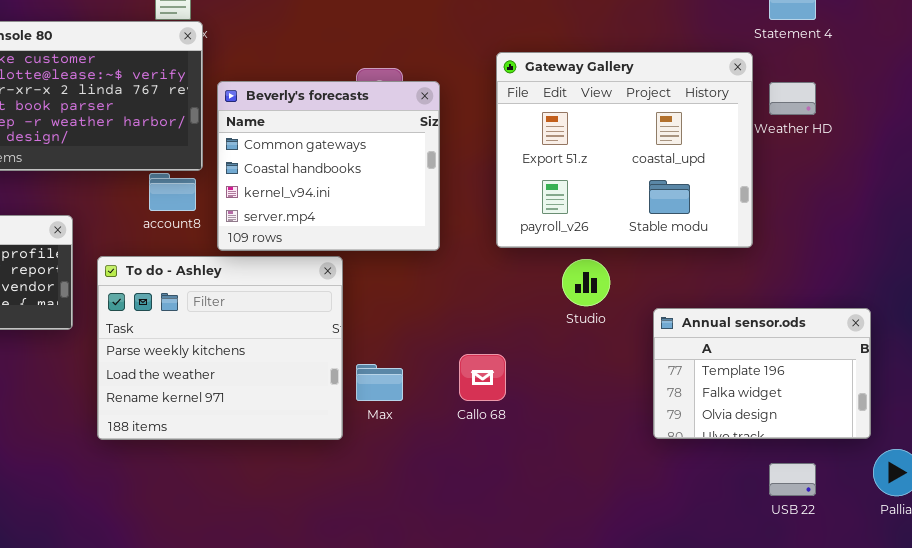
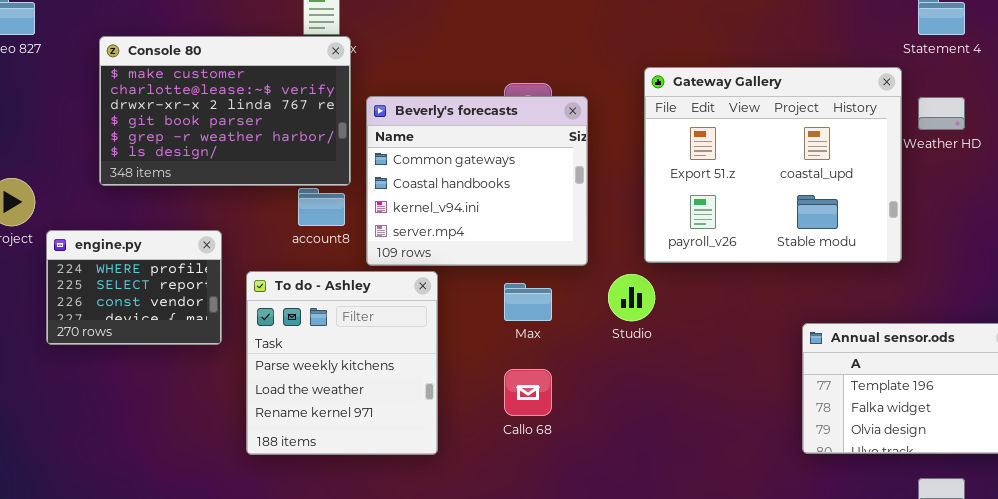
To do - Ashley: [97,256,343,440] -> [246,271,438,455], resized
Studio: [562,259,610,306] -> [608,274,655,321], moved
Callo 68: [459,354,506,401] -> [504,369,552,416], moved
Max: [356,364,403,401] -> [504,283,552,321], moved

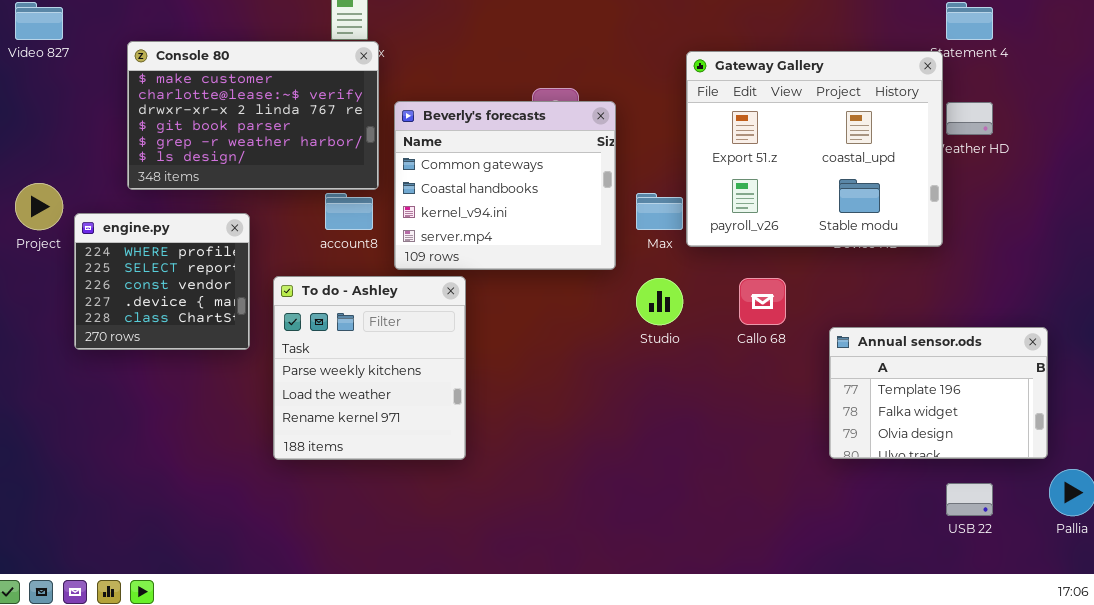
Gateway Gallery: [644,67,902,263] -> [686,51,943,247], moved
engine.py: [46,230,222,345] -> [74,213,250,350], resized
Max: [504,283,552,321] -> [636,193,683,230], moved
Callo 68: [504,369,552,416] -> [739,278,786,325], moved

